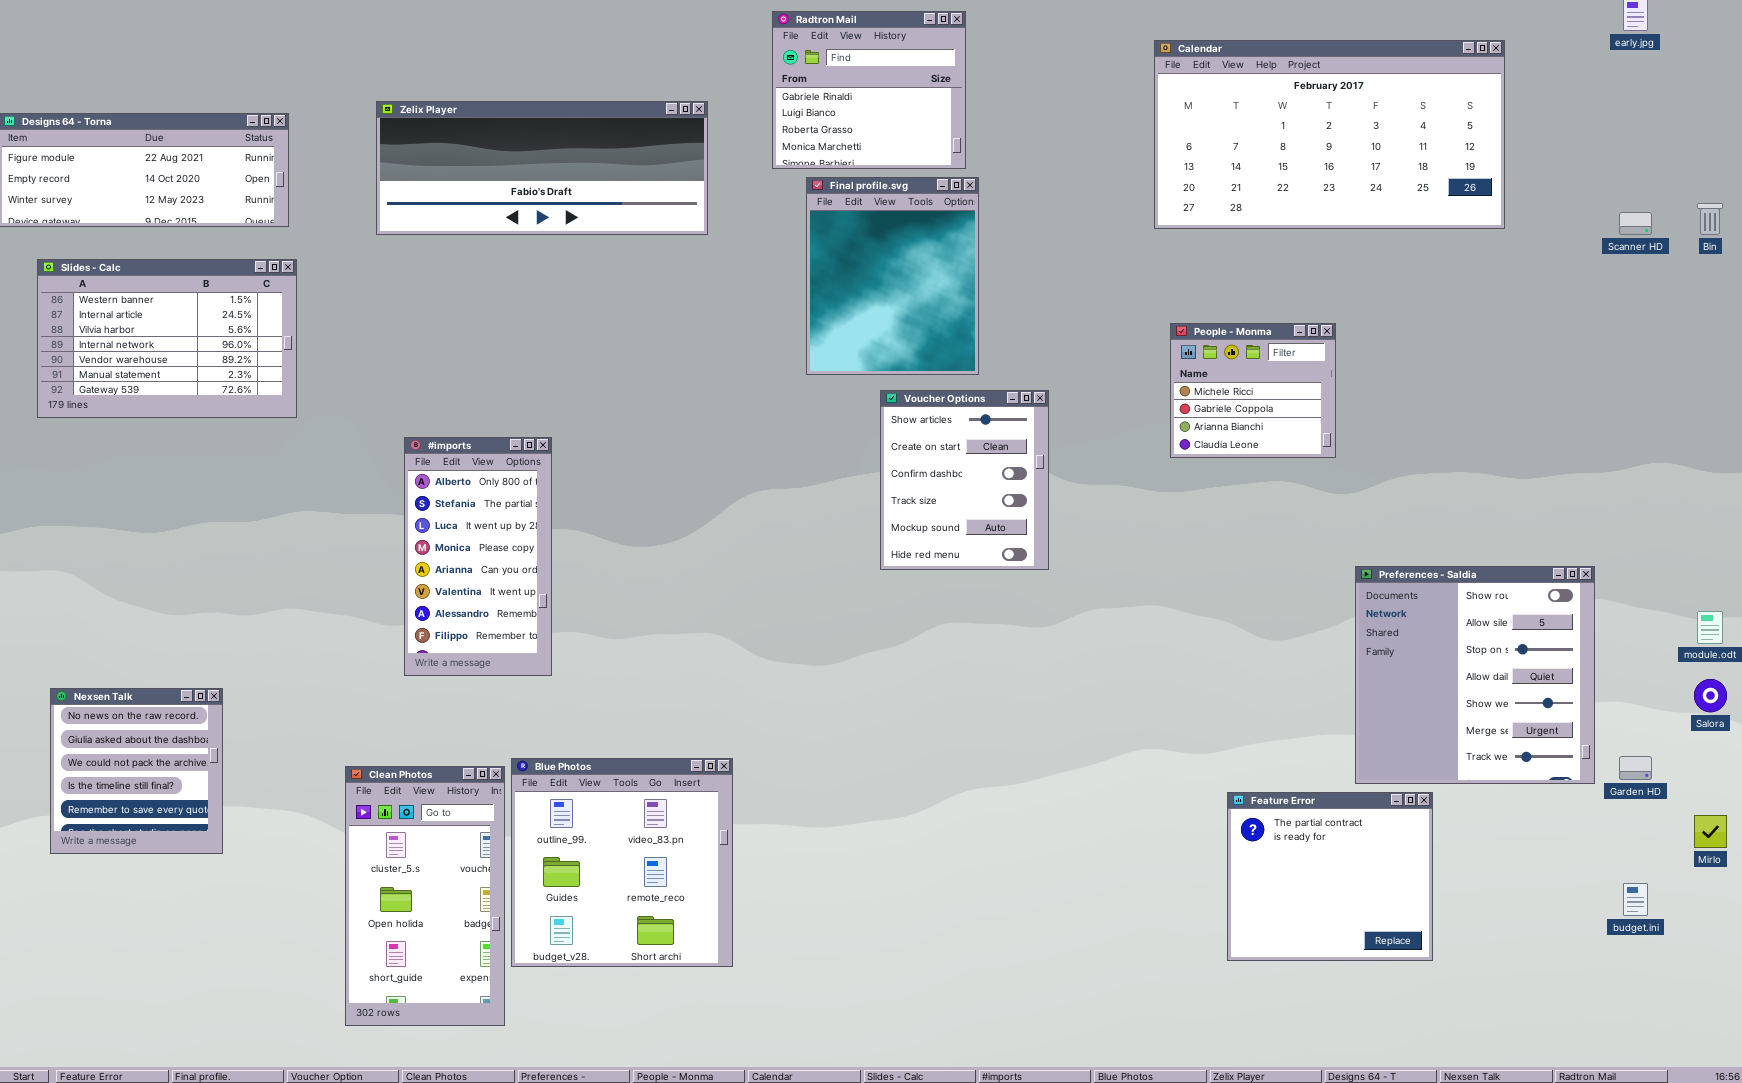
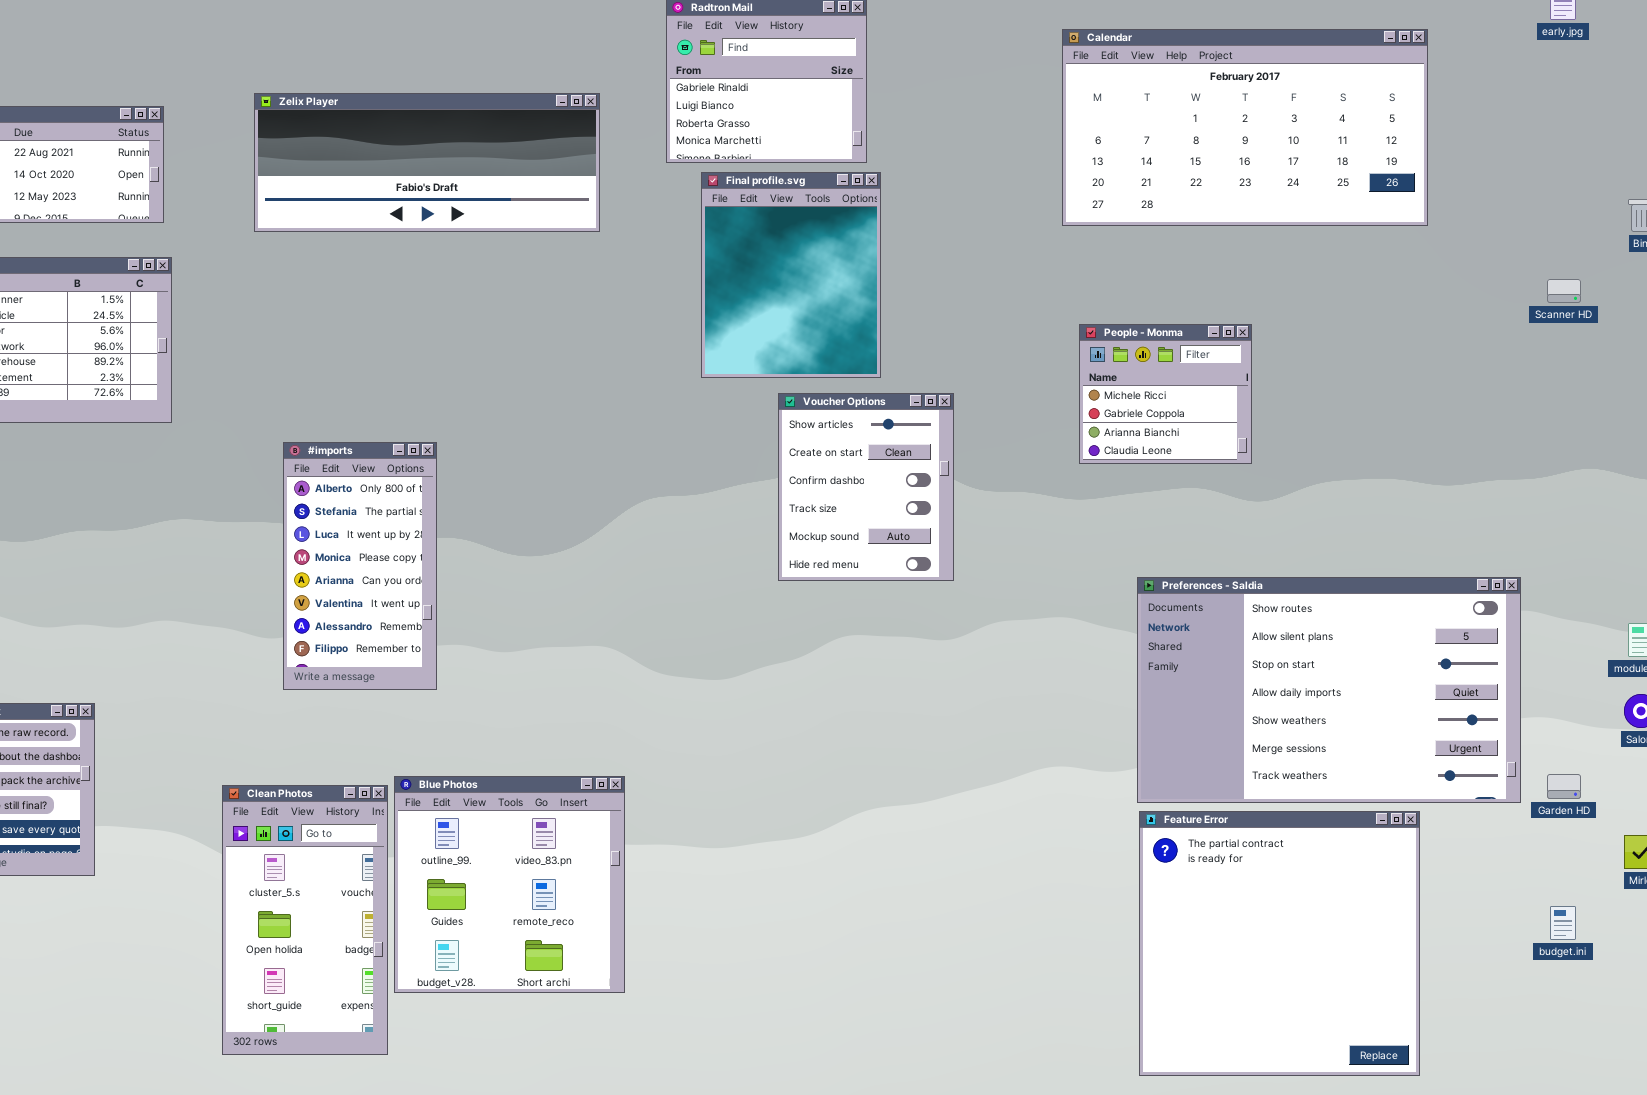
Scanner HD: [1619,212,1652,235] -> [1547,279,1581,303], moved
Preferences - Saldia: [1355,566,1595,784] -> [1137,577,1521,803], resized
Feature Error: [1227,792,1433,961] -> [1139,811,1420,1076], resized

